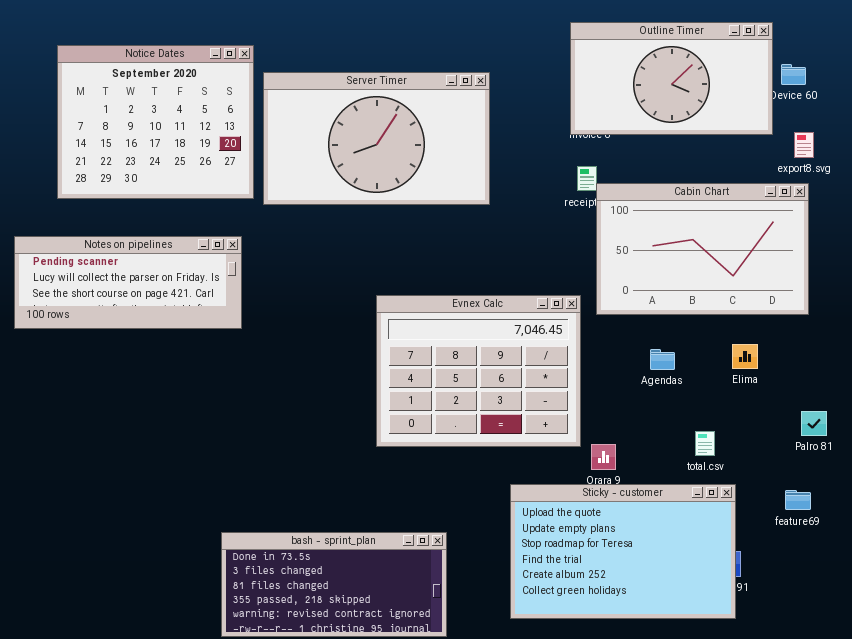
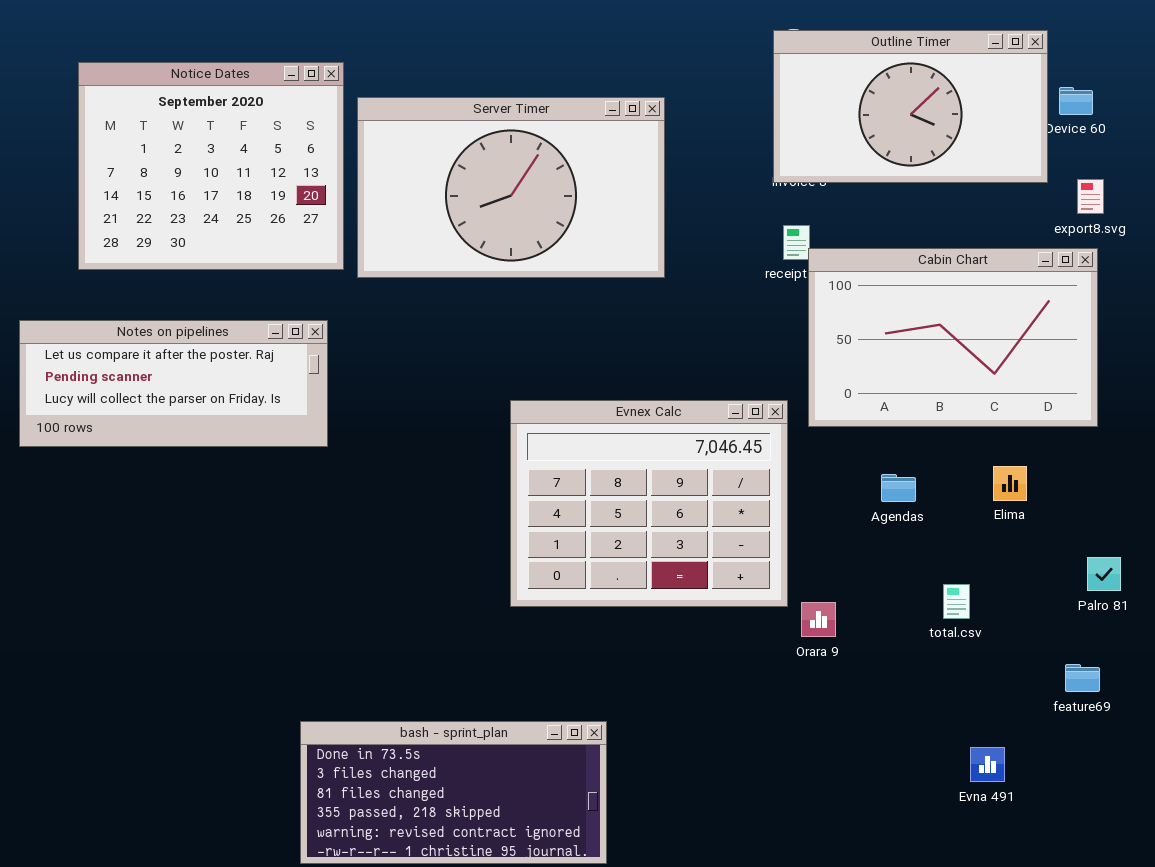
Notes on pipelines: [14,236,242,329] -> [19,320,328,447], scrolled up 1 row
Sticky - customer: [510,484,736,619] -> none, closed

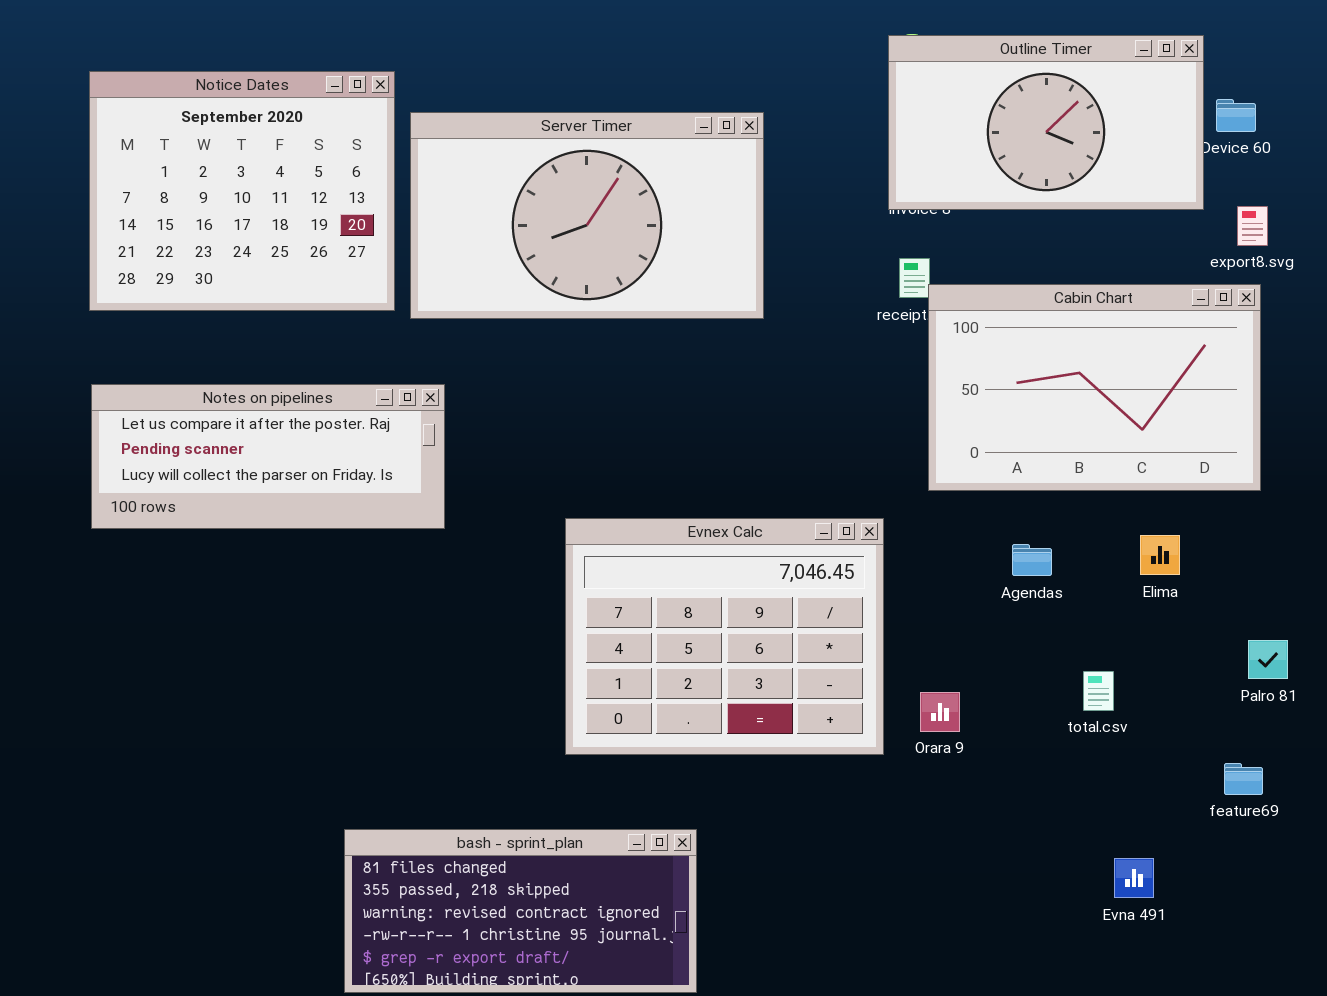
Notes on pipelines: [19,320,328,447] -> [91,384,445,529], moved
Evnex Calc: [510,400,788,607] -> [565,518,884,755], moved
bash - sprint_plan: [300,721,607,864] -> [344,829,697,993], scrolled down 2 rows

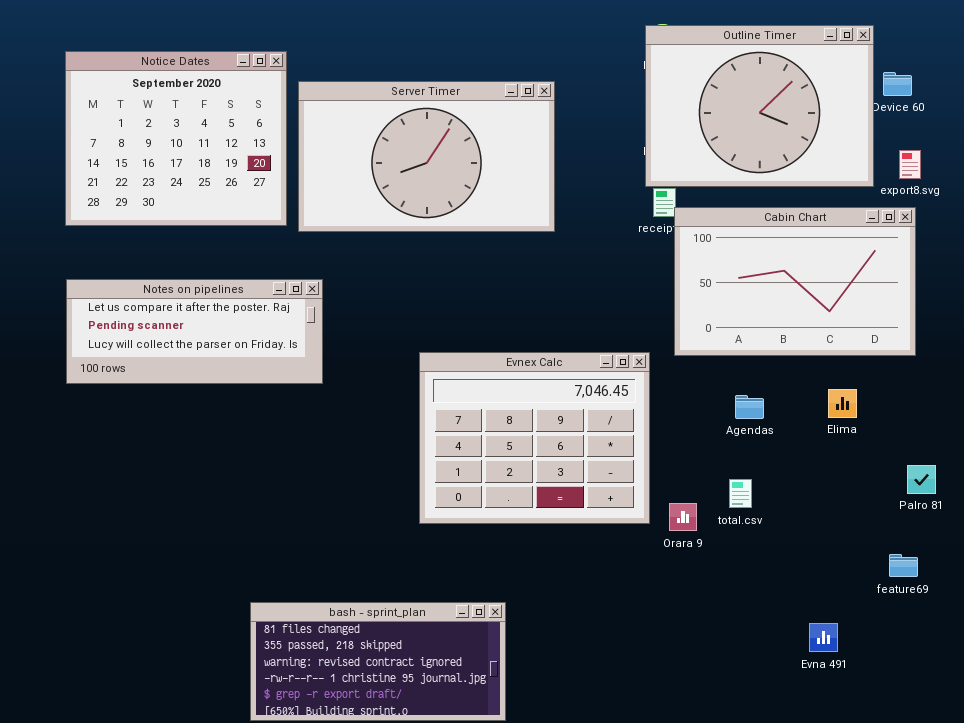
Outline Timer: [888,35,1204,210] -> [645,25,874,187], resized
Evnex Calc: [565,518,884,755] -> [419,352,650,524], moved
total.csv: [1083,671,1114,711] -> [729,479,752,508], moved

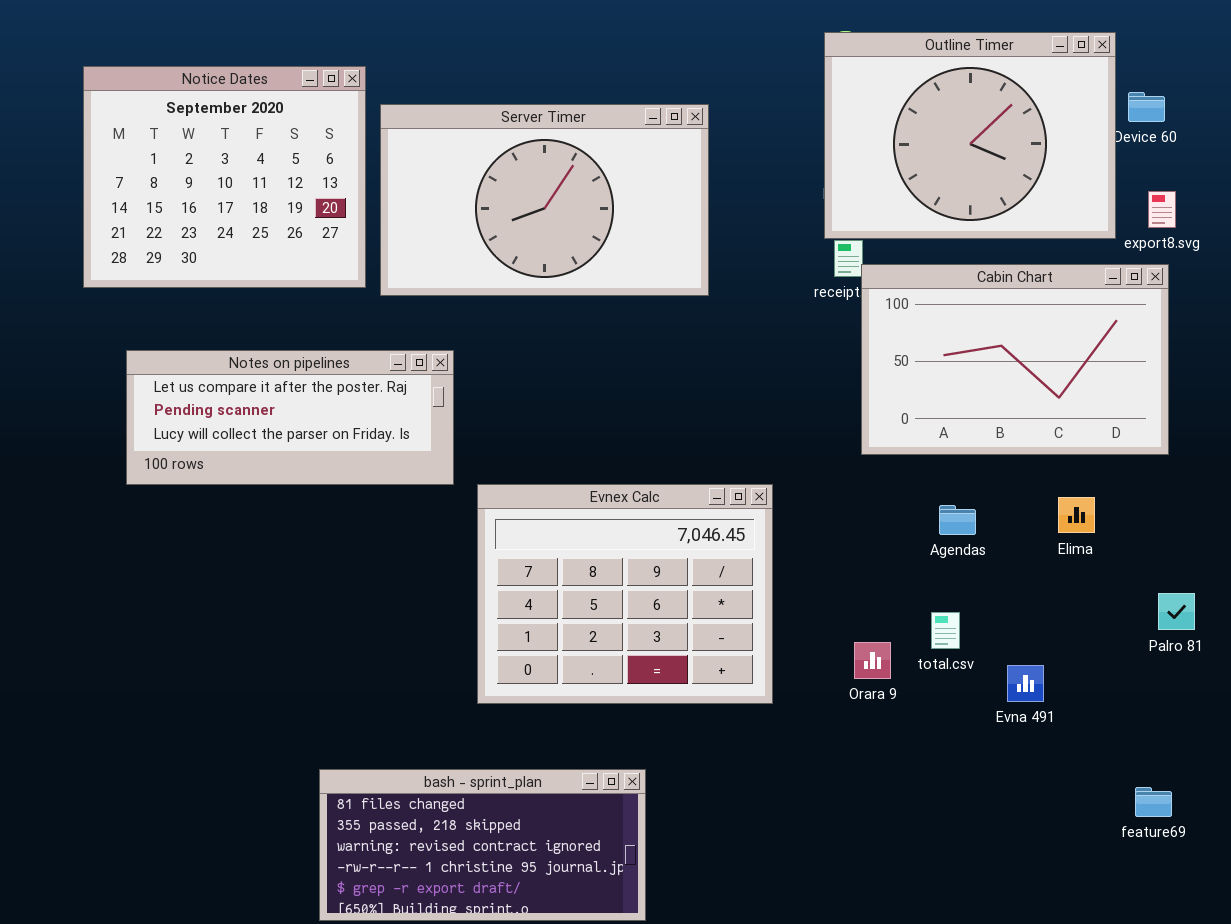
Notes on pipelines: [66,279,323,384] -> [126,350,454,485], moved
Evnex Calc: [419,352,650,524] -> [477,484,773,704], moved
feature69: [889,554,918,577] -> [1135,787,1172,817], moved
Evna 491: [809,623,838,652] -> [1007,665,1044,702], moved

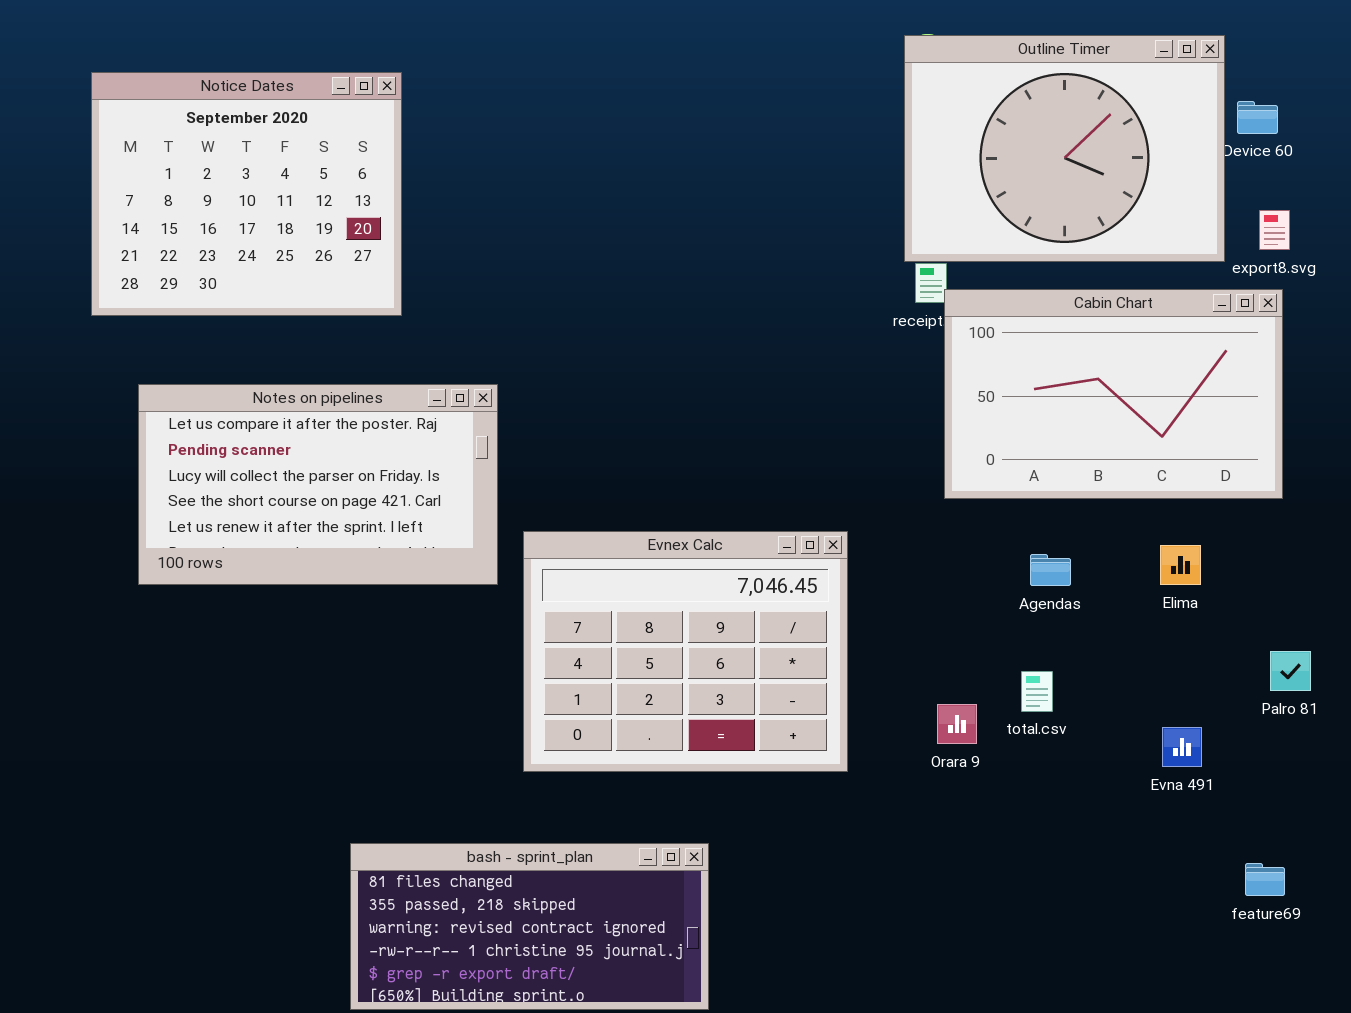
Server Timer: [380,104,709,296] -> none, closed
Notes on pipelines: [126,350,454,485] -> [138,384,498,585], resized
Evna 491: [1007,665,1044,702] -> [1162,727,1202,767], moved

